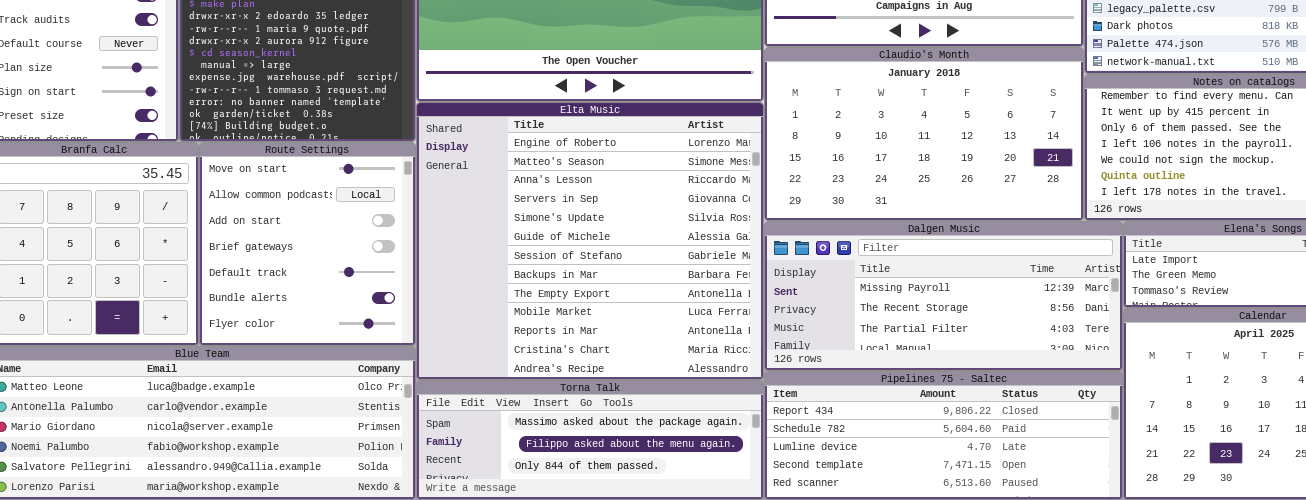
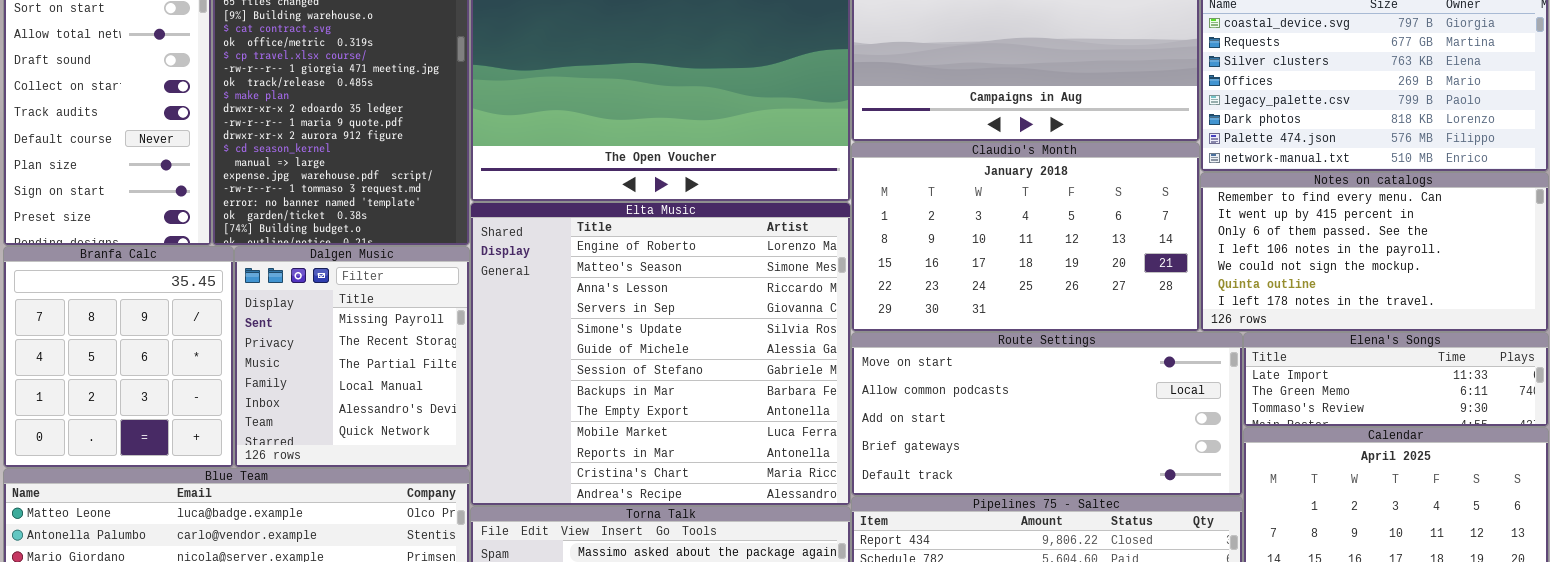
Route Settings: [199,142,416,346] -> [851,332,1243,496], moved, resized
Dalgen Music: [764,221,1123,371] -> [234,246,470,468], moved, resized

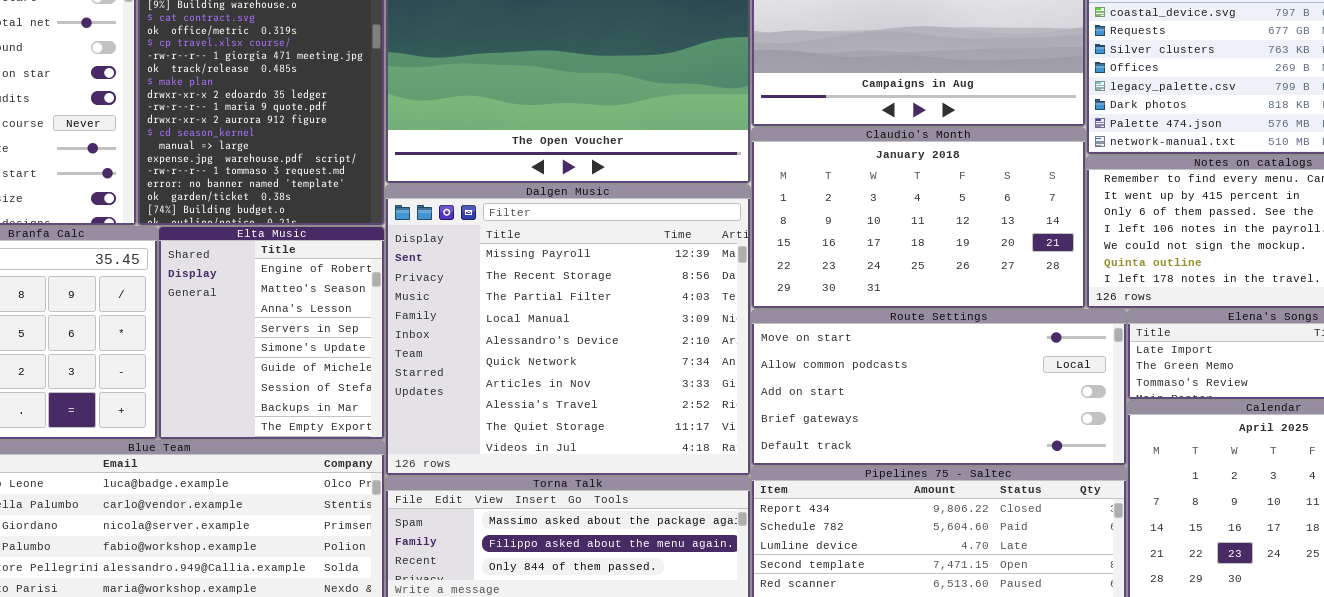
Elta Music: [470,202,851,506] -> [158,226,385,440], moved, resized
Dalgen Music: [234,246,470,468] -> [385,184,751,476], moved, resized

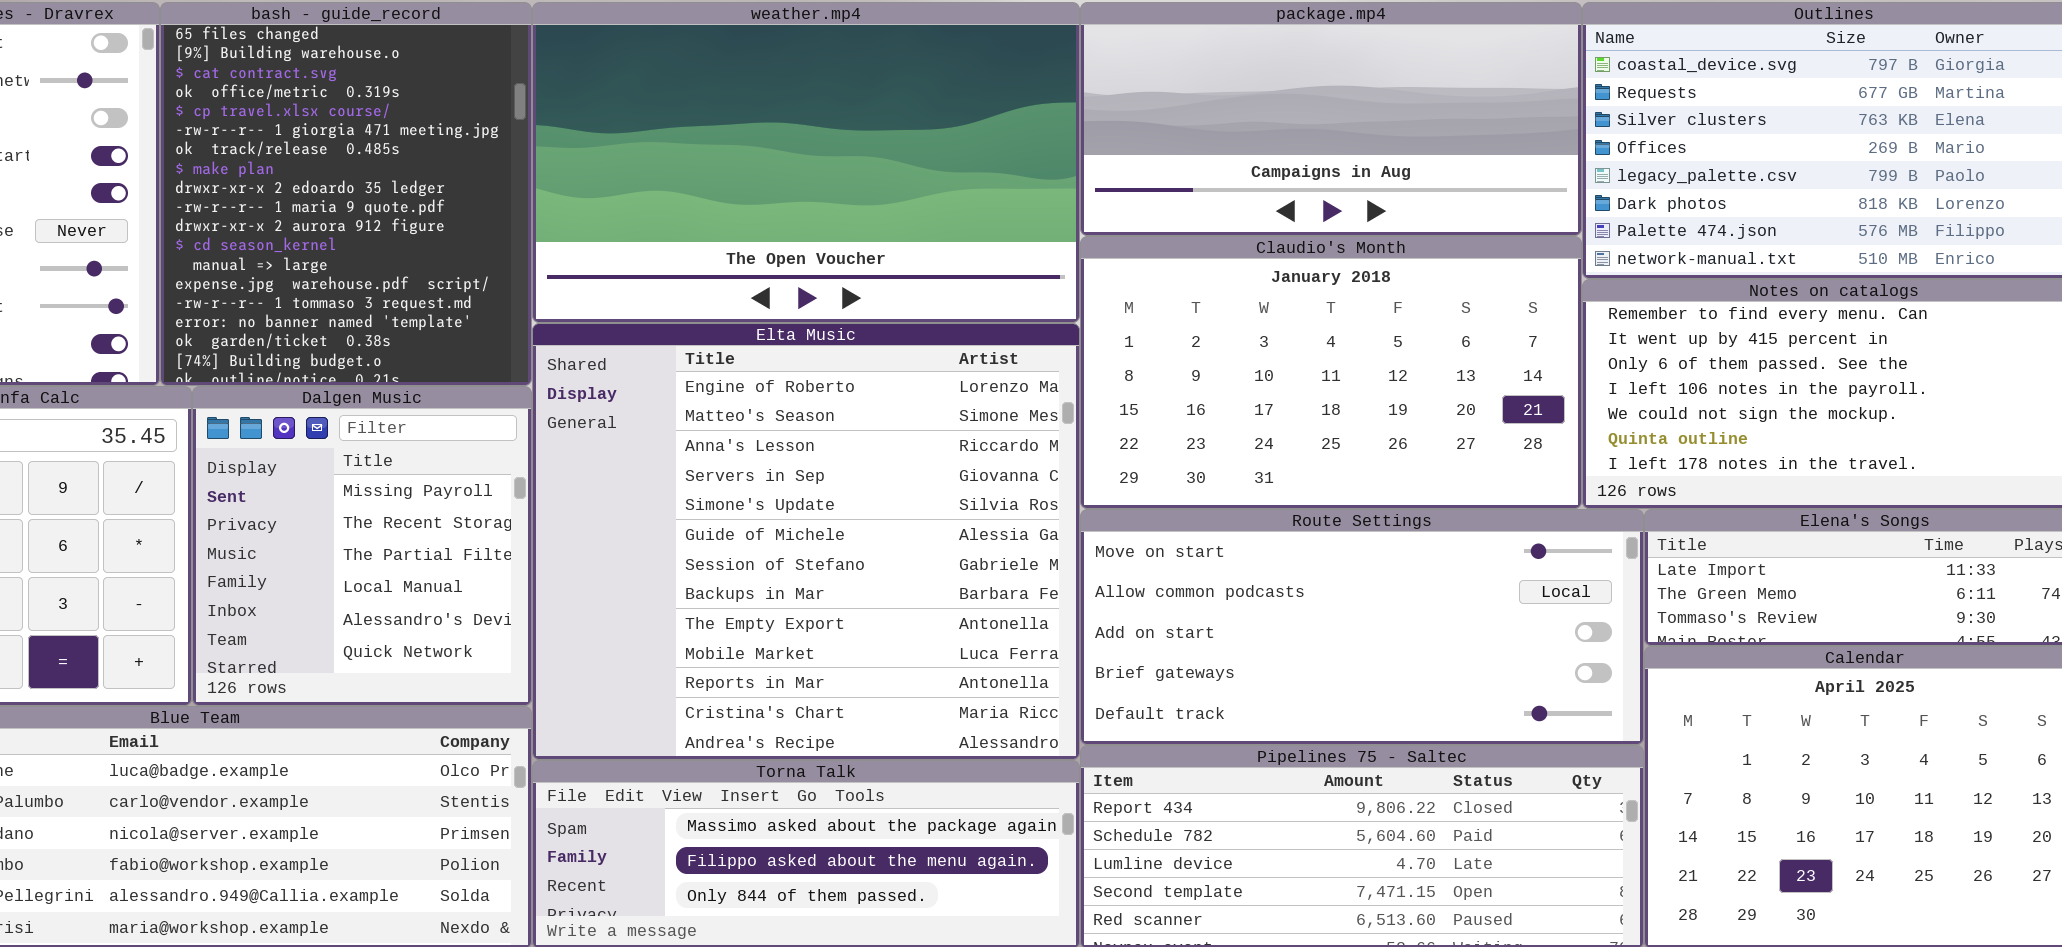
Dalgen Music: [385,184,751,476] -> [192,386,532,706], moved, resized
Elta Music: [158,226,385,440] -> [532,323,1080,760], moved, resized

